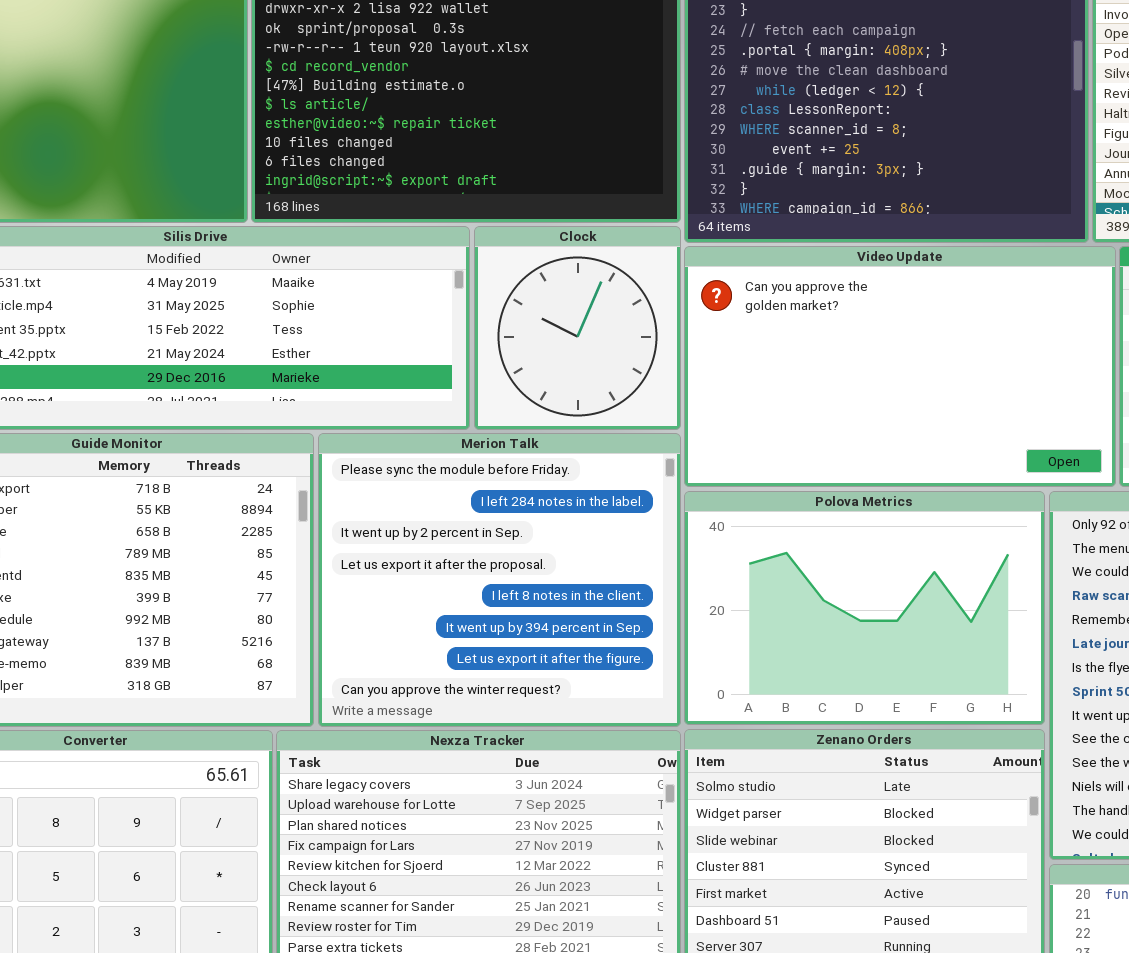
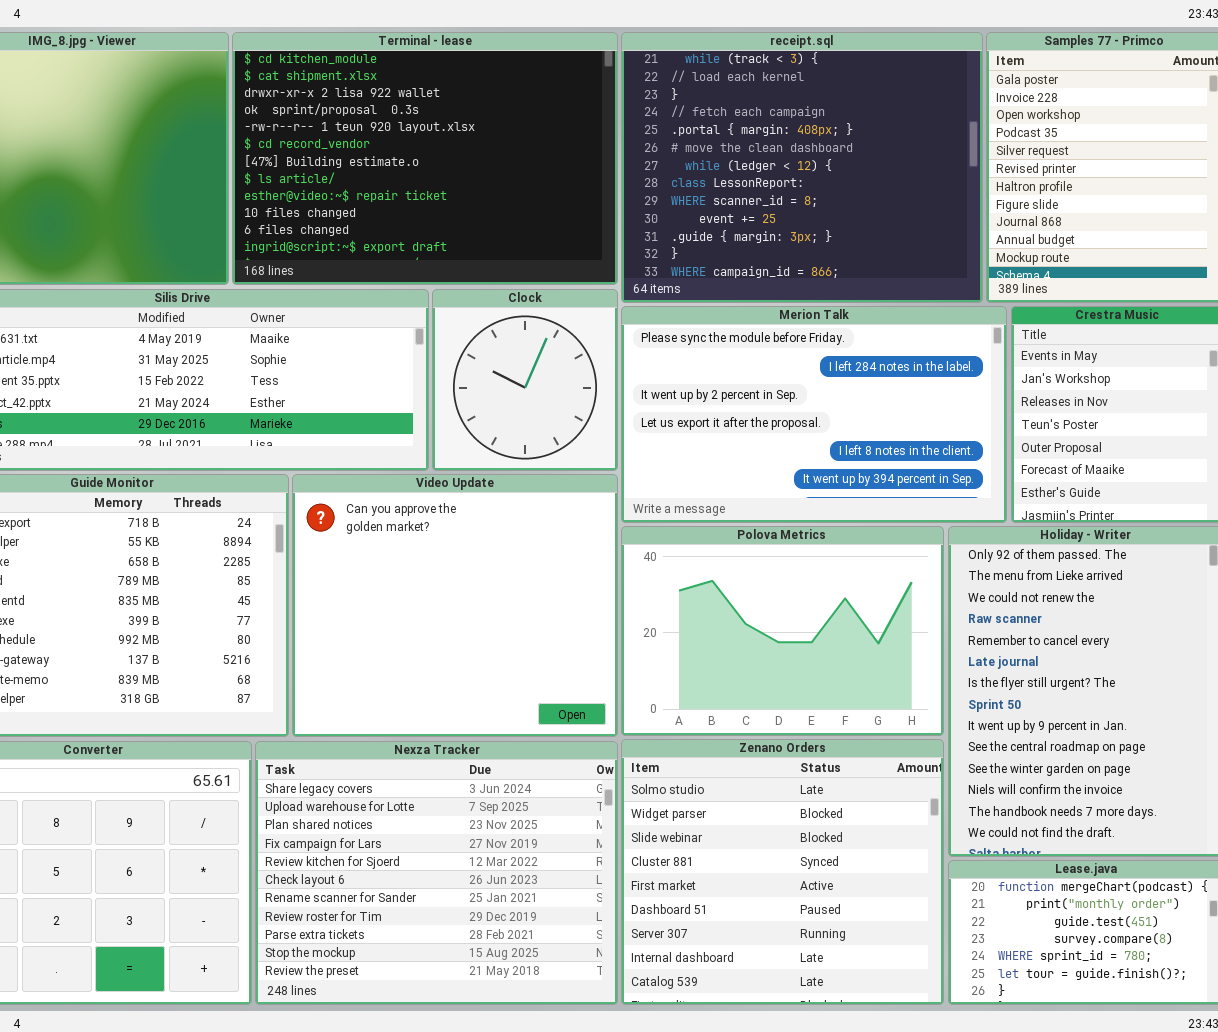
Video Update: [684,246,1116,487] -> [292,474,618,737], moved, resized
Merion Talk: [318,433,681,727] -> [621,306,1007,523], moved, resized

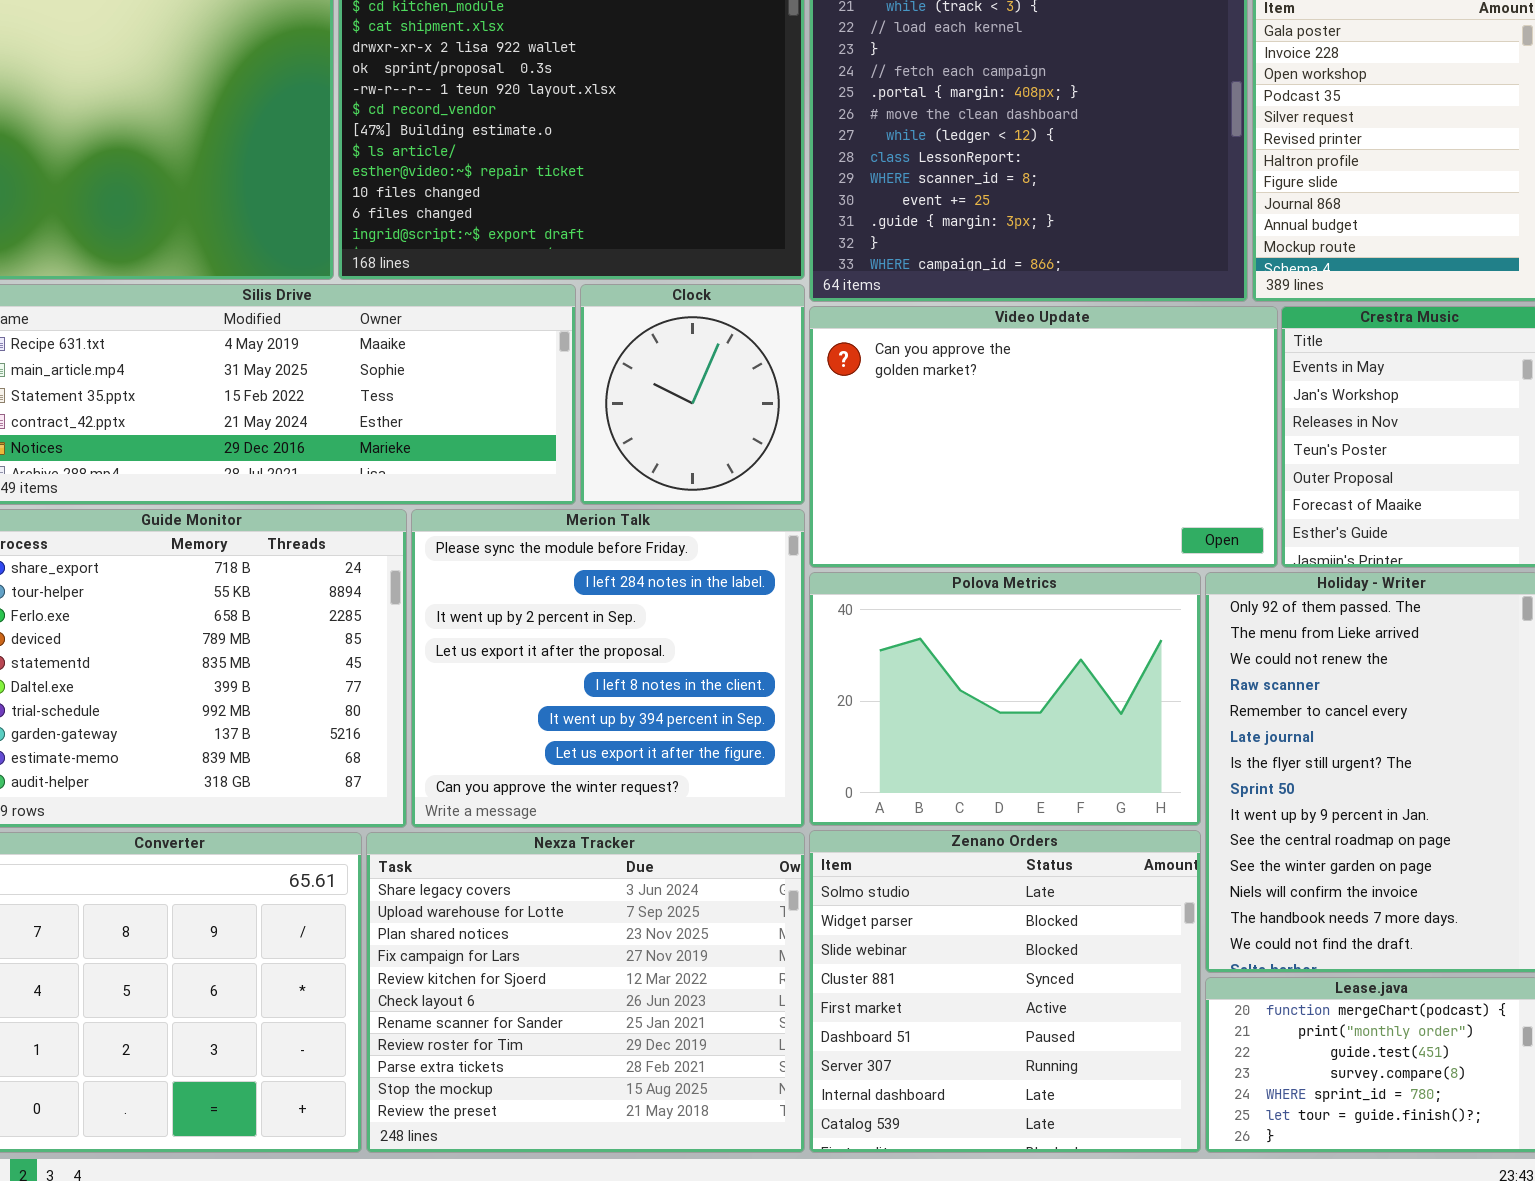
Merion Talk: [621,306,1007,523] -> [411,509,805,828], moved, resized
Video Update: [292,474,618,737] -> [809,306,1278,568], moved, resized

